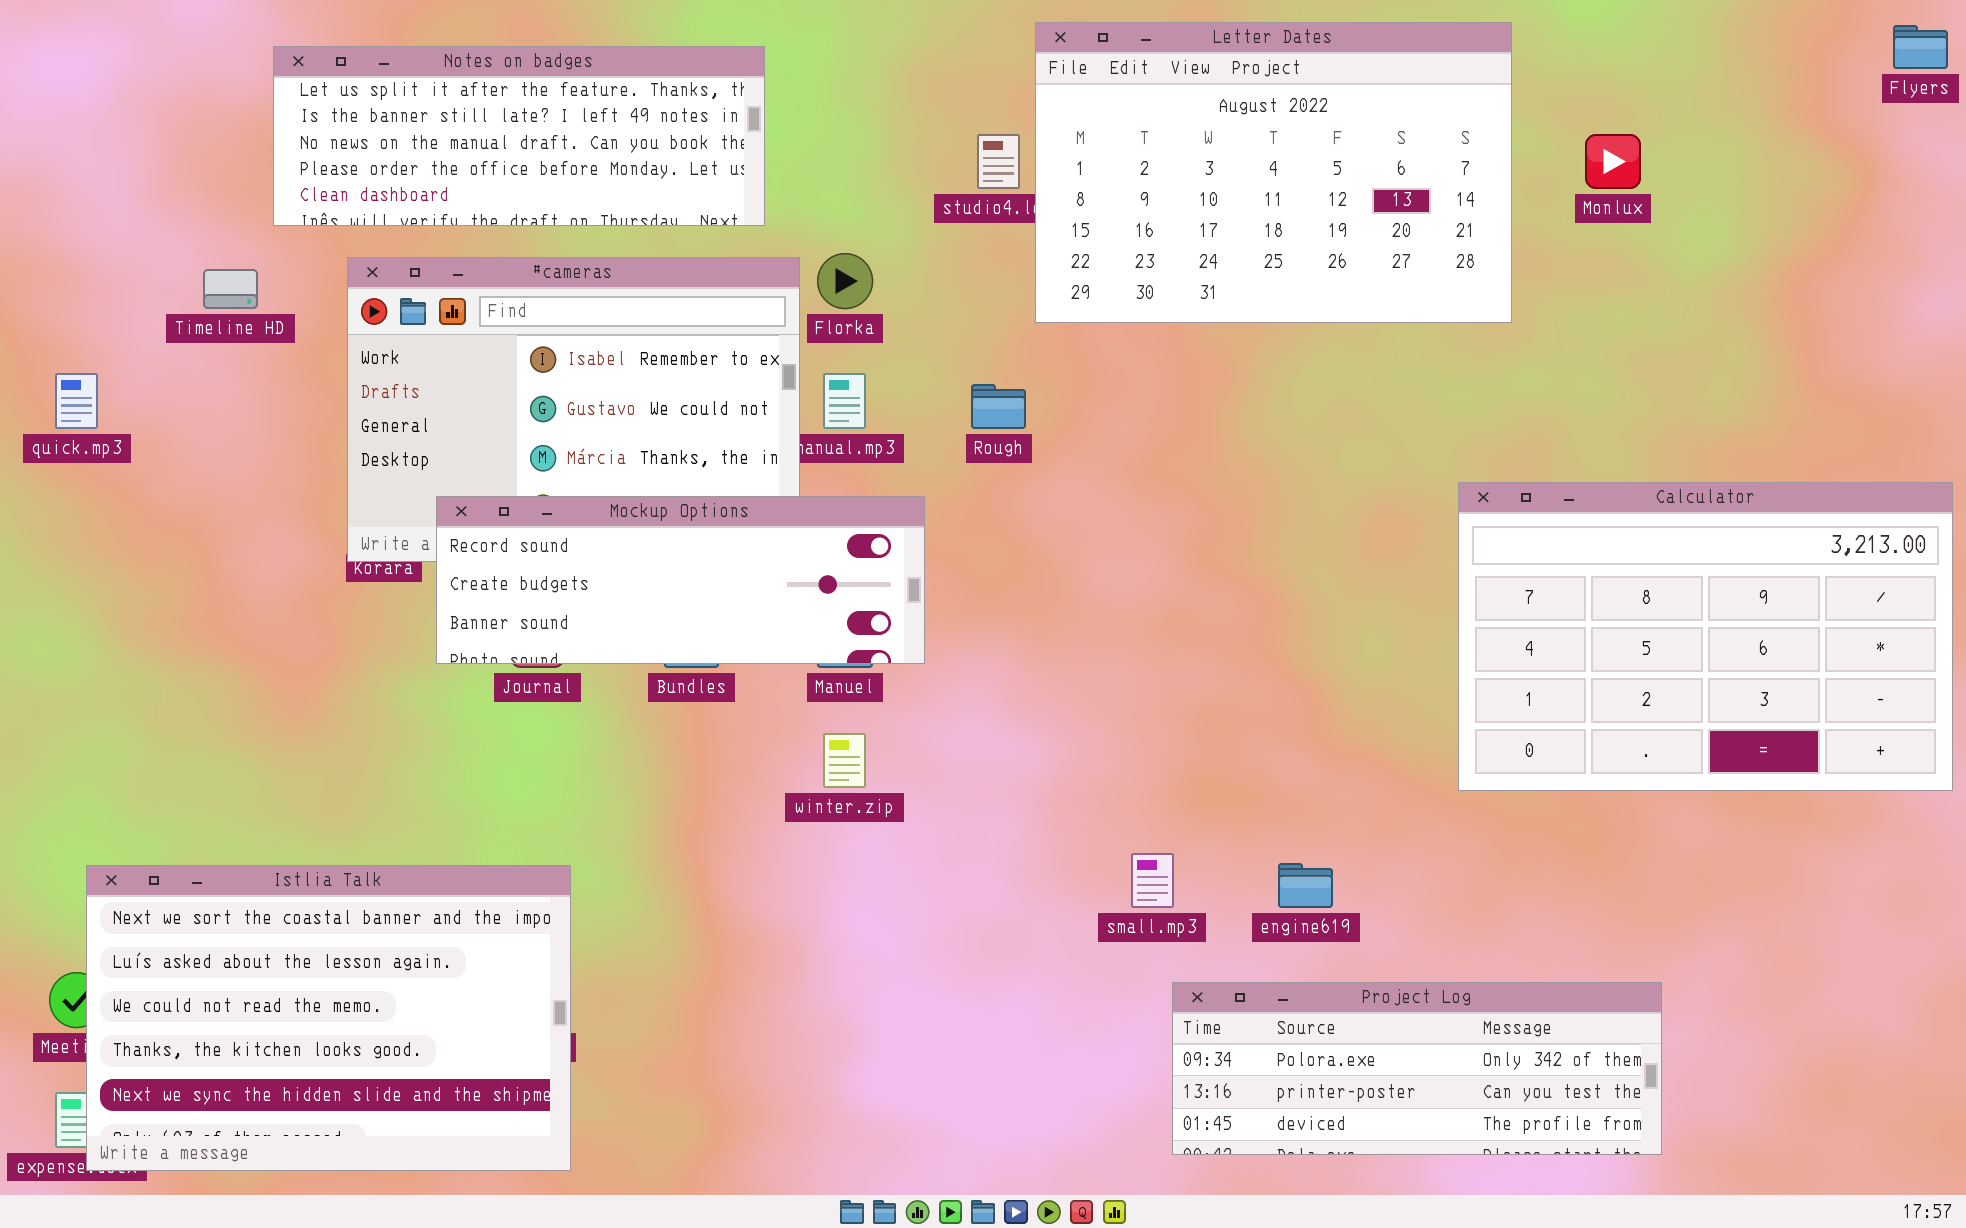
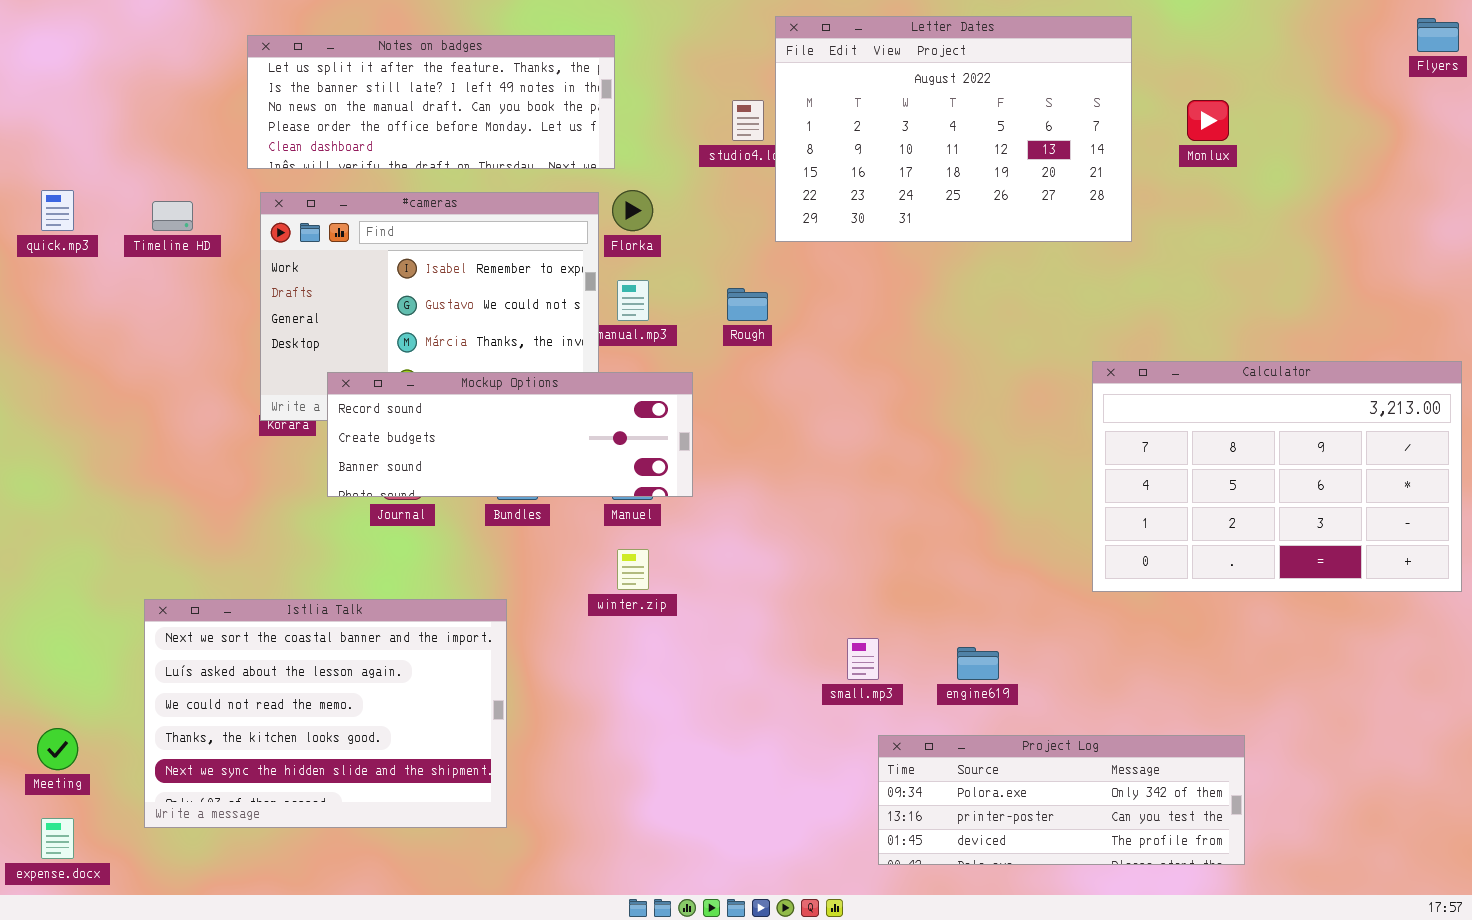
Notes on badges: [273,46,765,226] -> [247,35,615,169], moved
quick.mp3: [55,373,98,429] -> [41,190,74,231], moved
Istlia Talk: [86,865,571,1171] -> [144,599,507,828], moved

